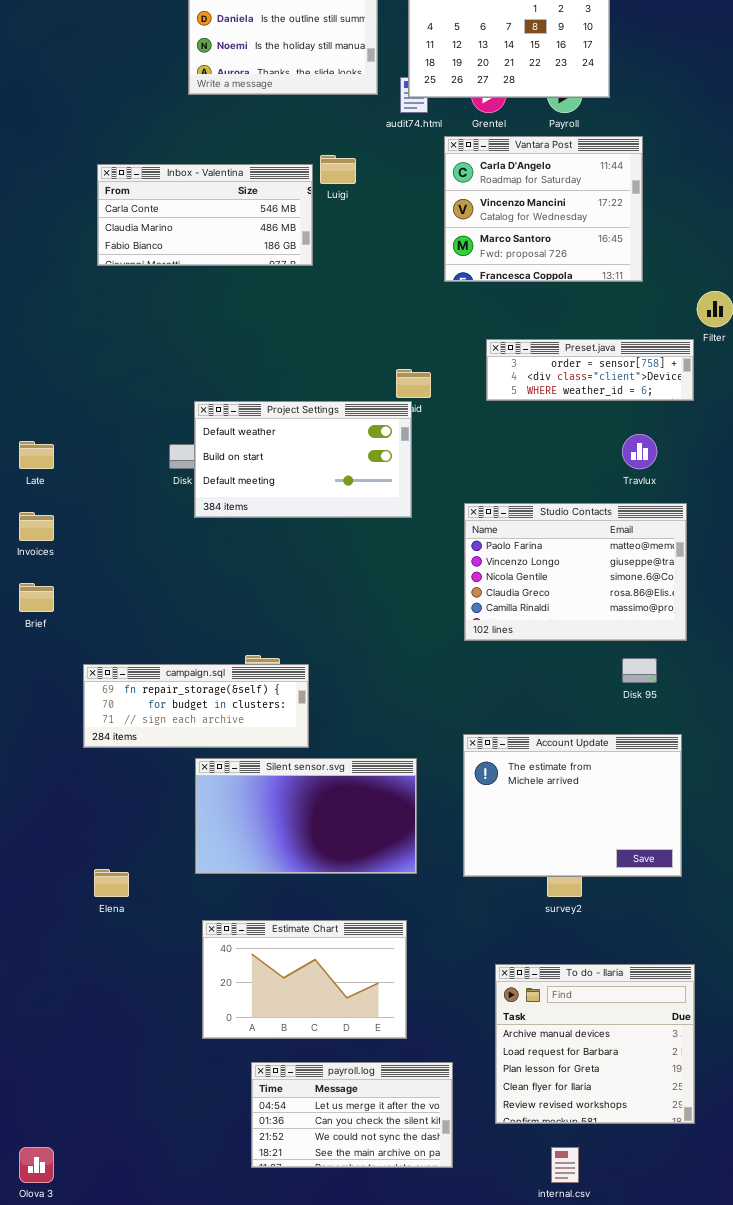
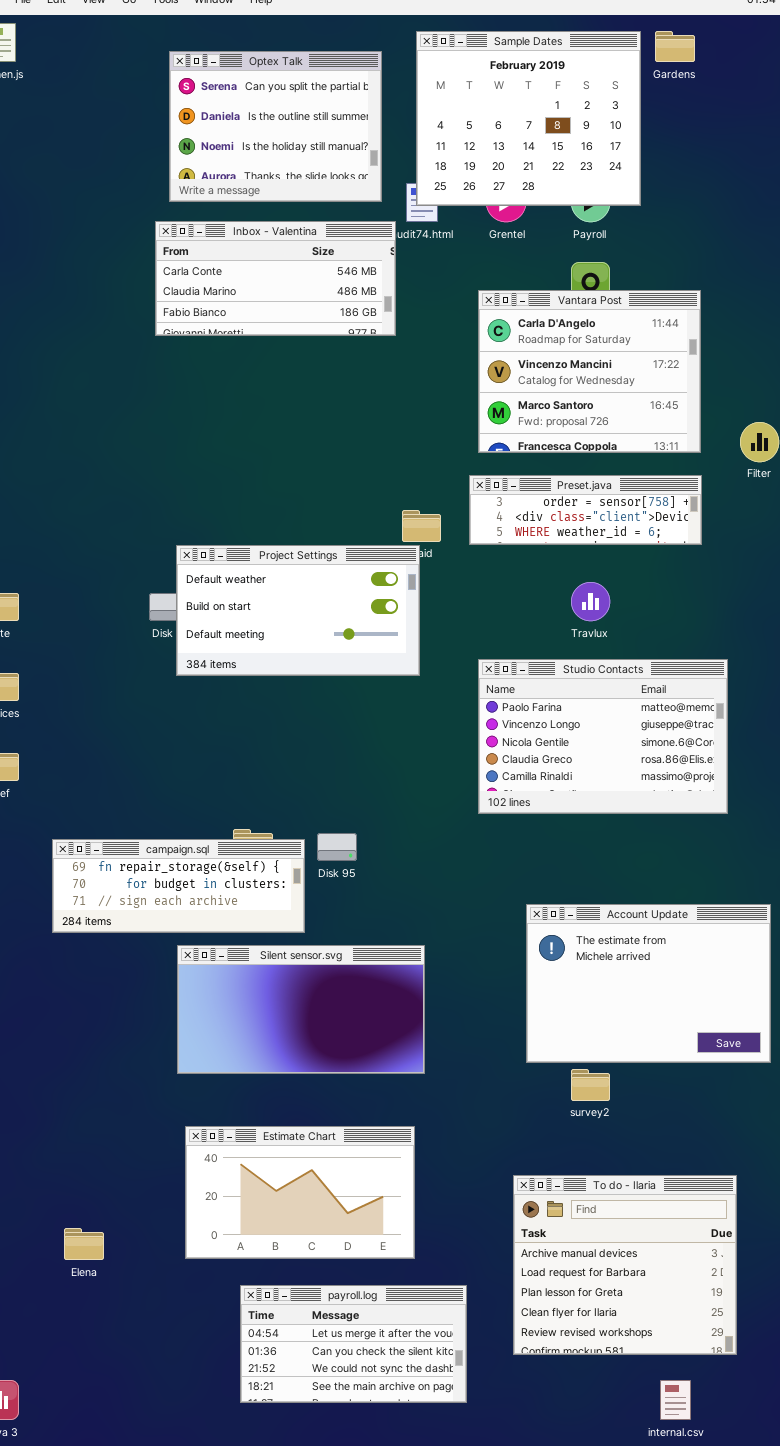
Vantara Post: [444,136,643,282] -> [478,290,701,453], moved
Inbox - Valentina: [97,164,313,266] -> [155,221,396,336], moved
Preset.java: [486,339,694,401] -> [469,475,702,545], moved
Travlux: [622,434,657,469] -> [571,582,610,621], moved
Disk 95: [622,658,657,683] -> [317,833,357,861], moved
Account Update: [463,734,682,877] -> [526,904,771,1063], moved
Elena: [94,869,129,897] -> [64,1228,104,1260], moved
internal.csv: [551,1147,579,1183] -> [660,1380,691,1420], moved

